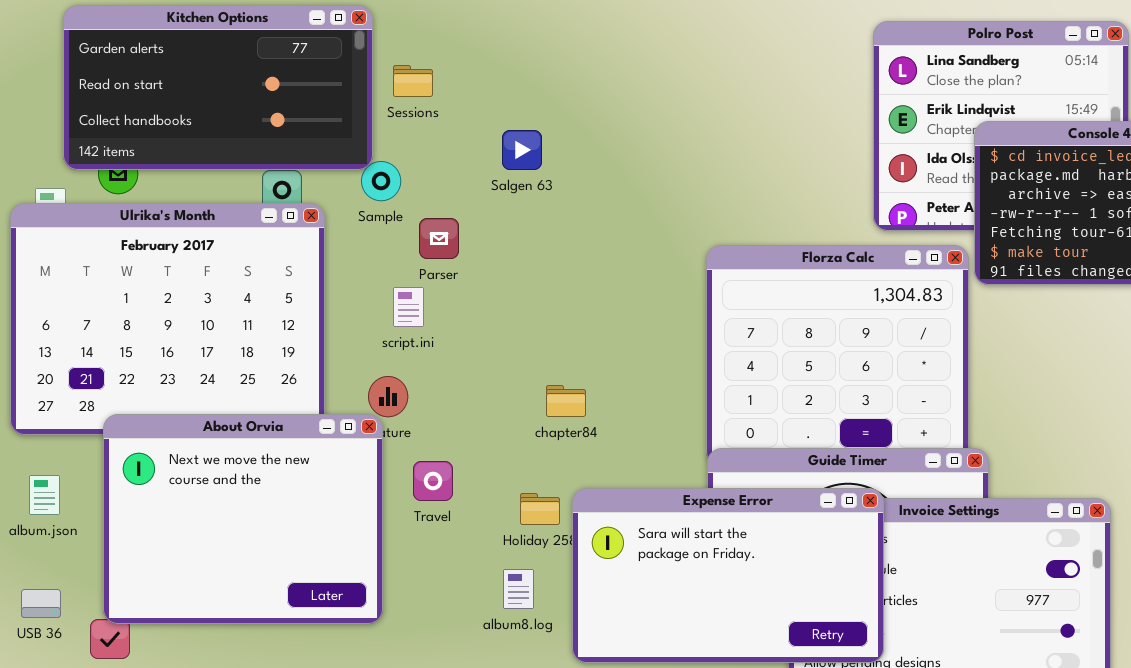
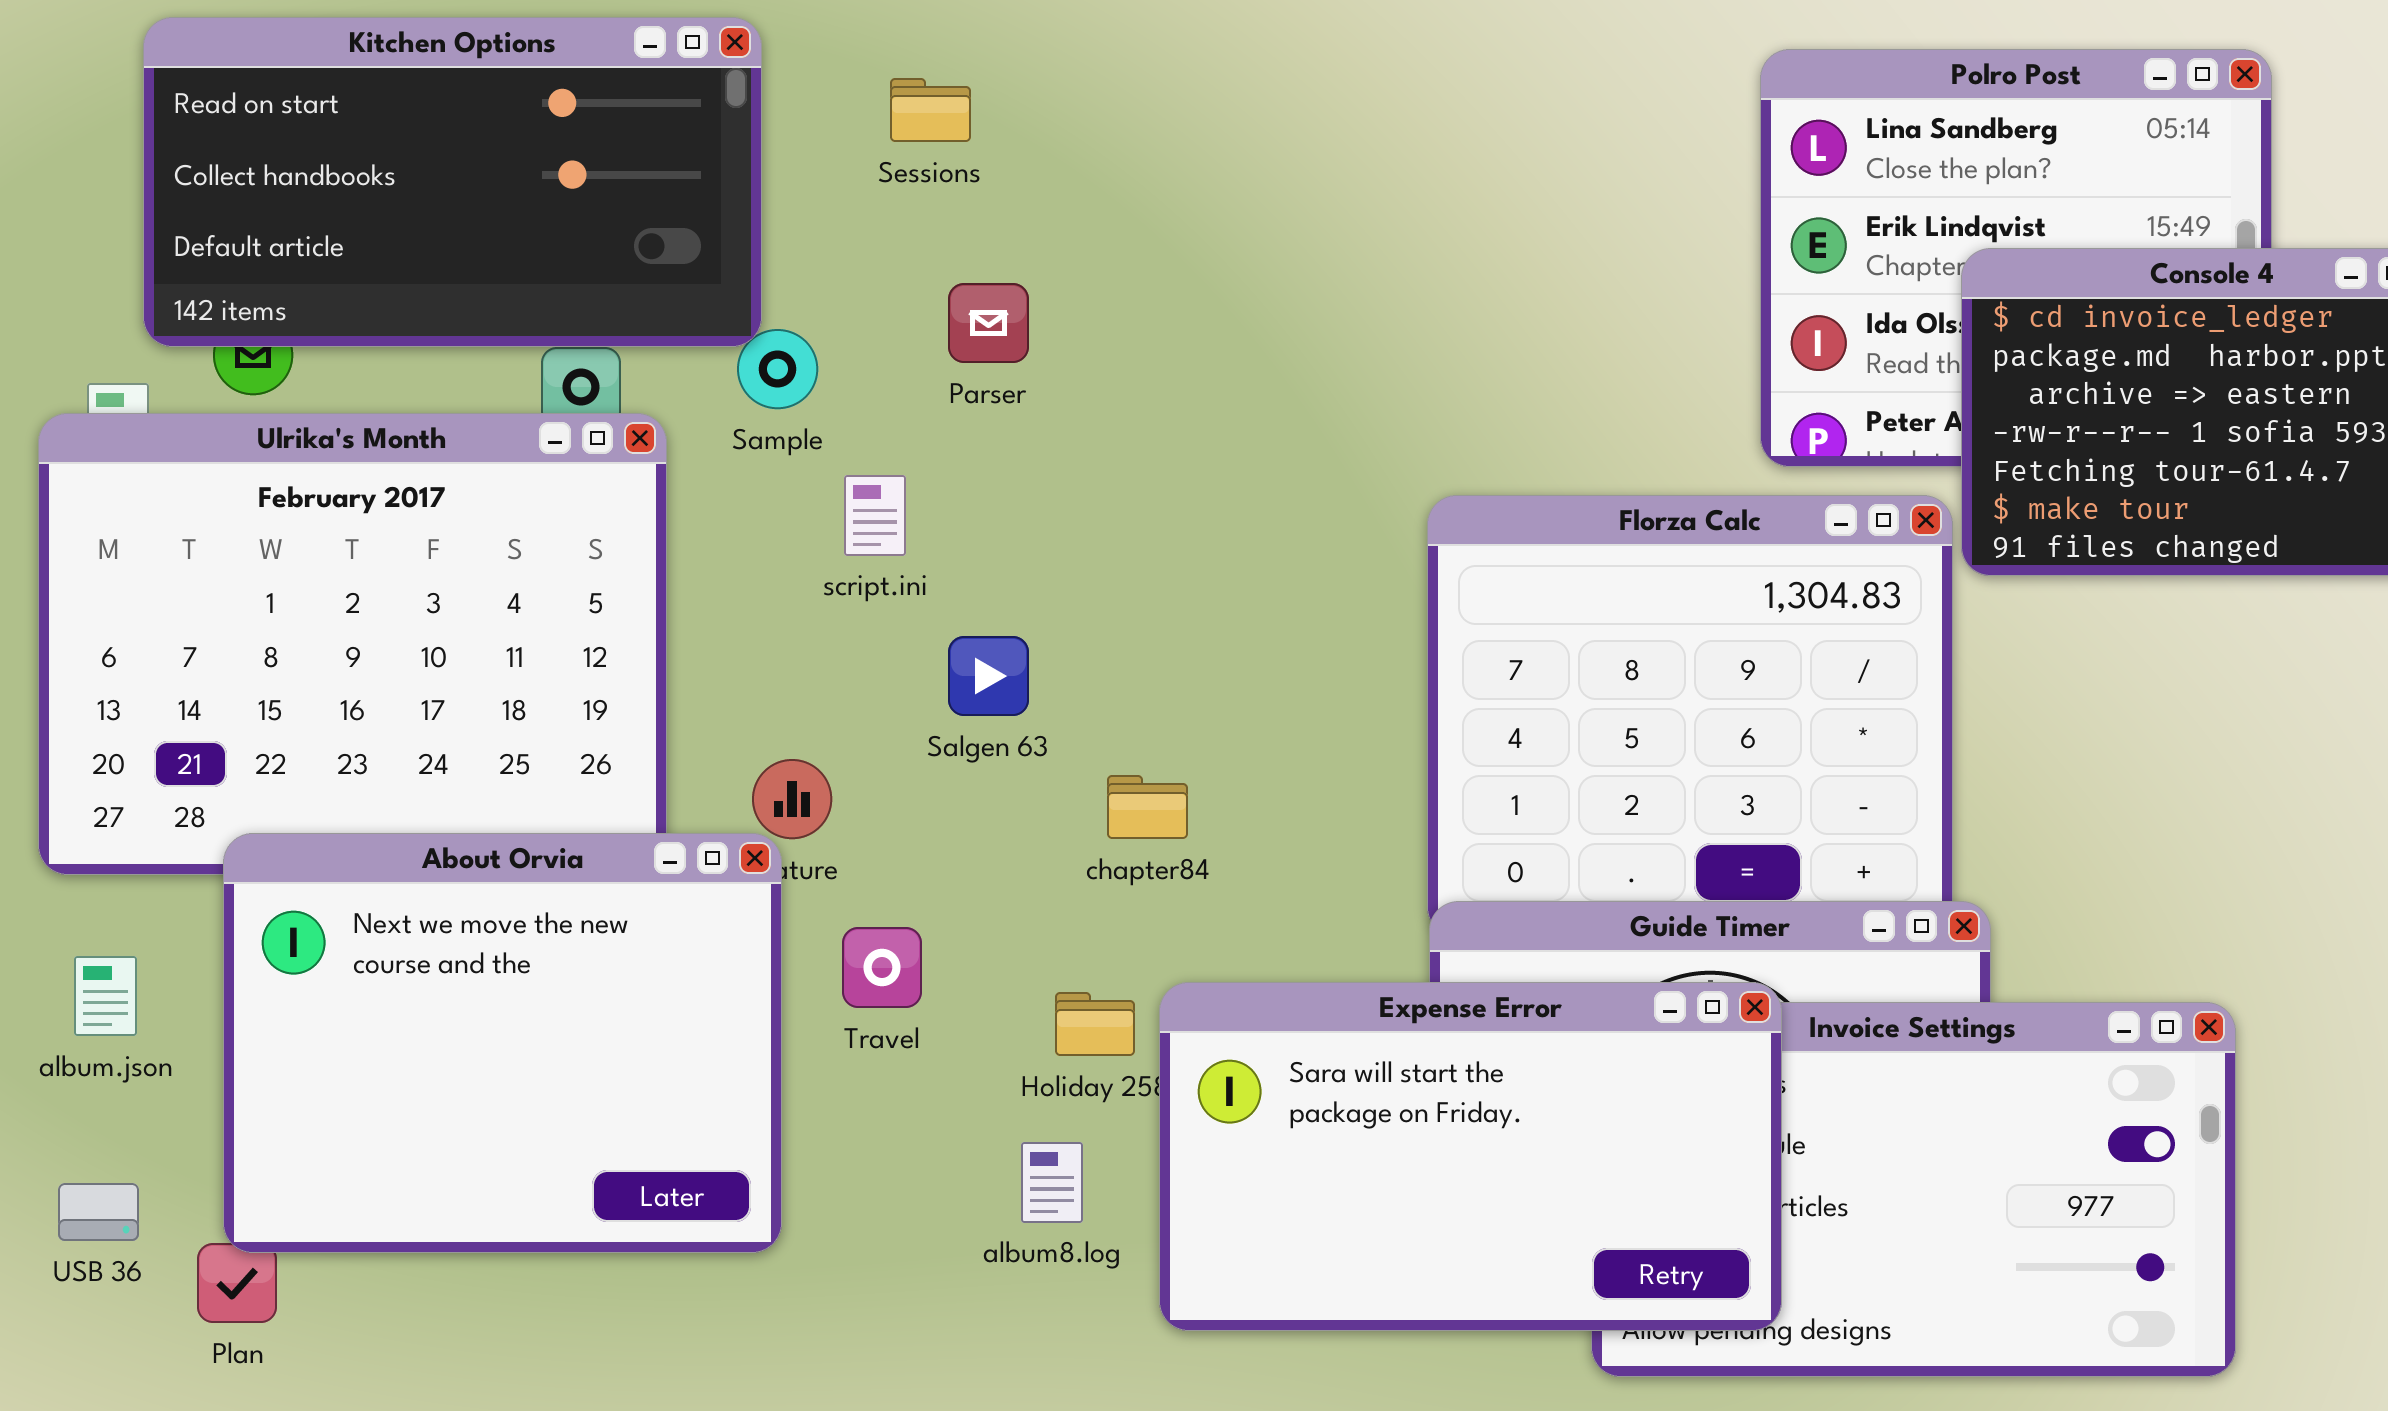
Kitchen Options: [63,5,373,170] -> [143,17,762,347], scrolled down 1 row
Sessions: [393,65,433,97] -> [890,78,971,142], moved
Salgen 63: [502,130,542,170] -> [948,636,1029,716], moved
Parser: [419,218,459,259] -> [948,283,1029,363], moved
script.ini: [393,287,424,327] -> [844,475,906,556], moved

